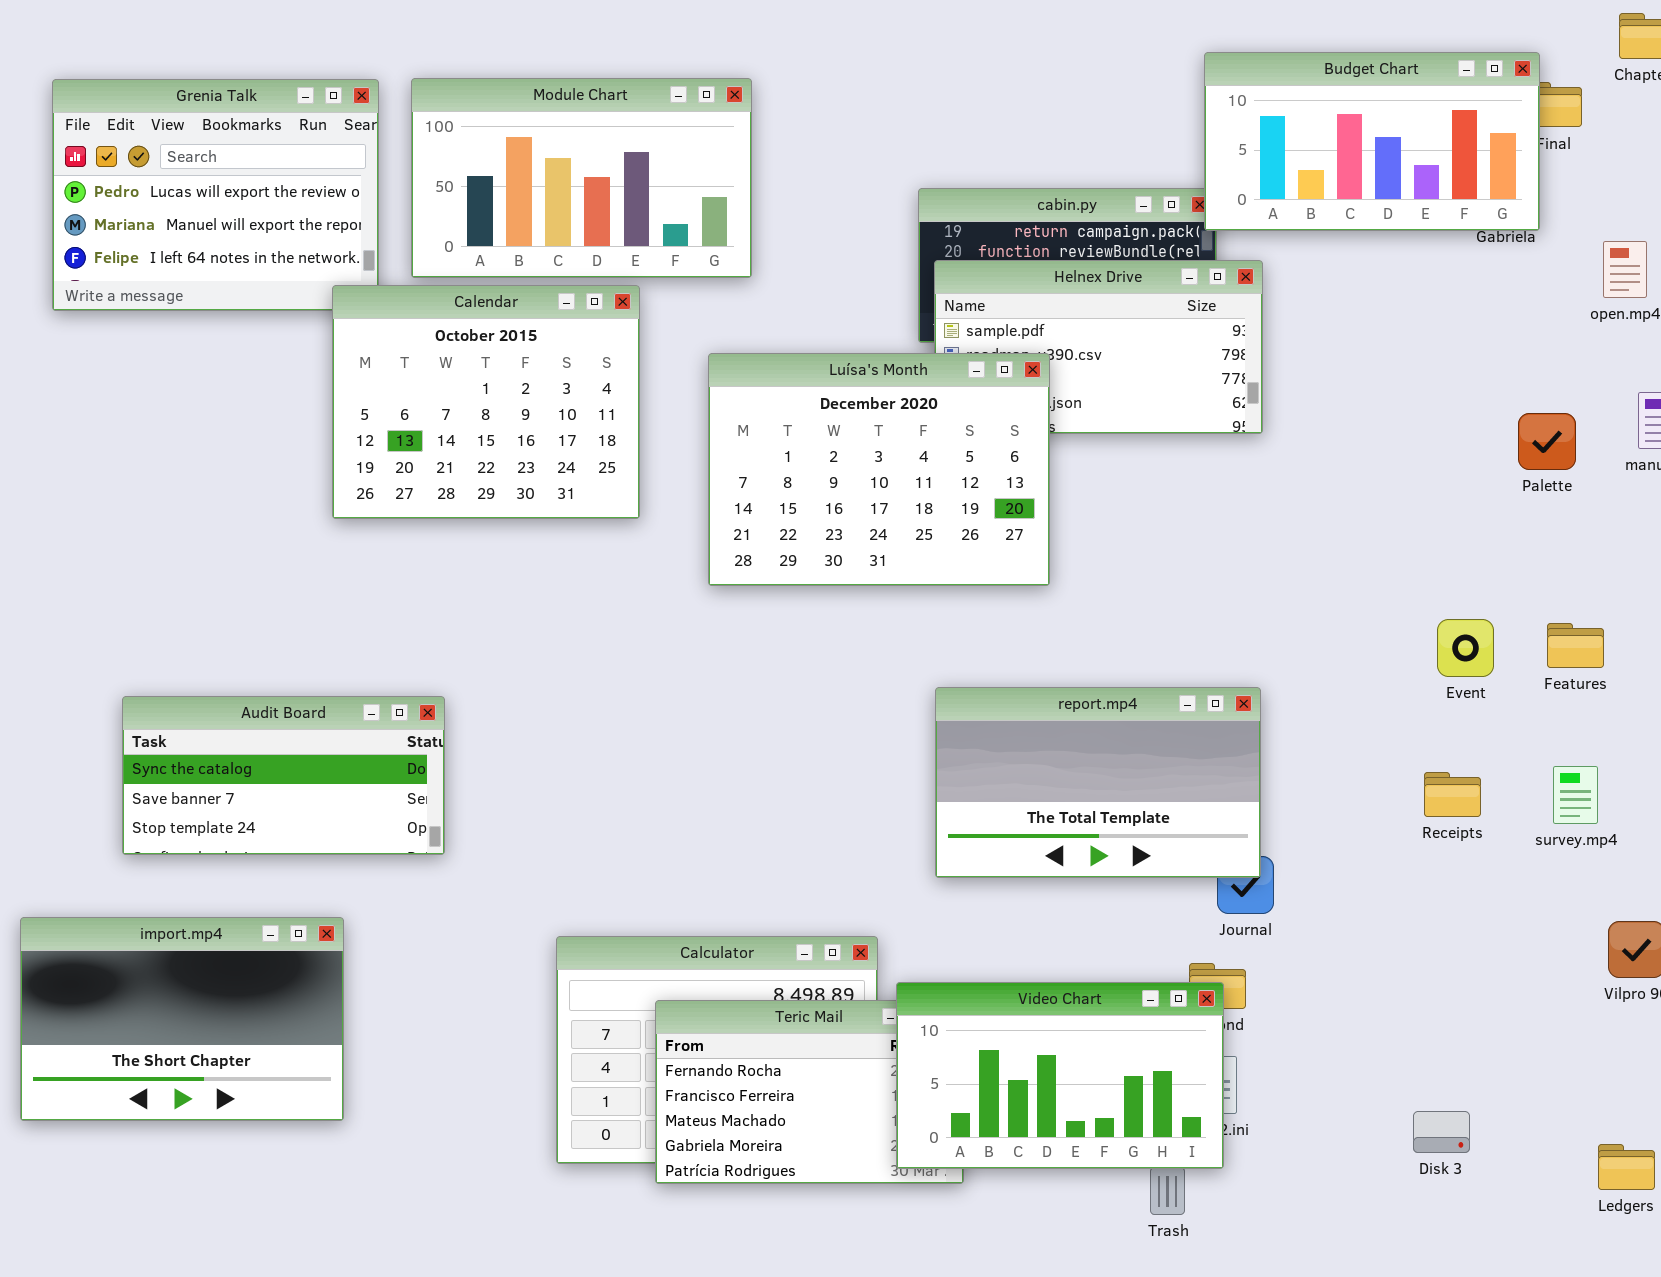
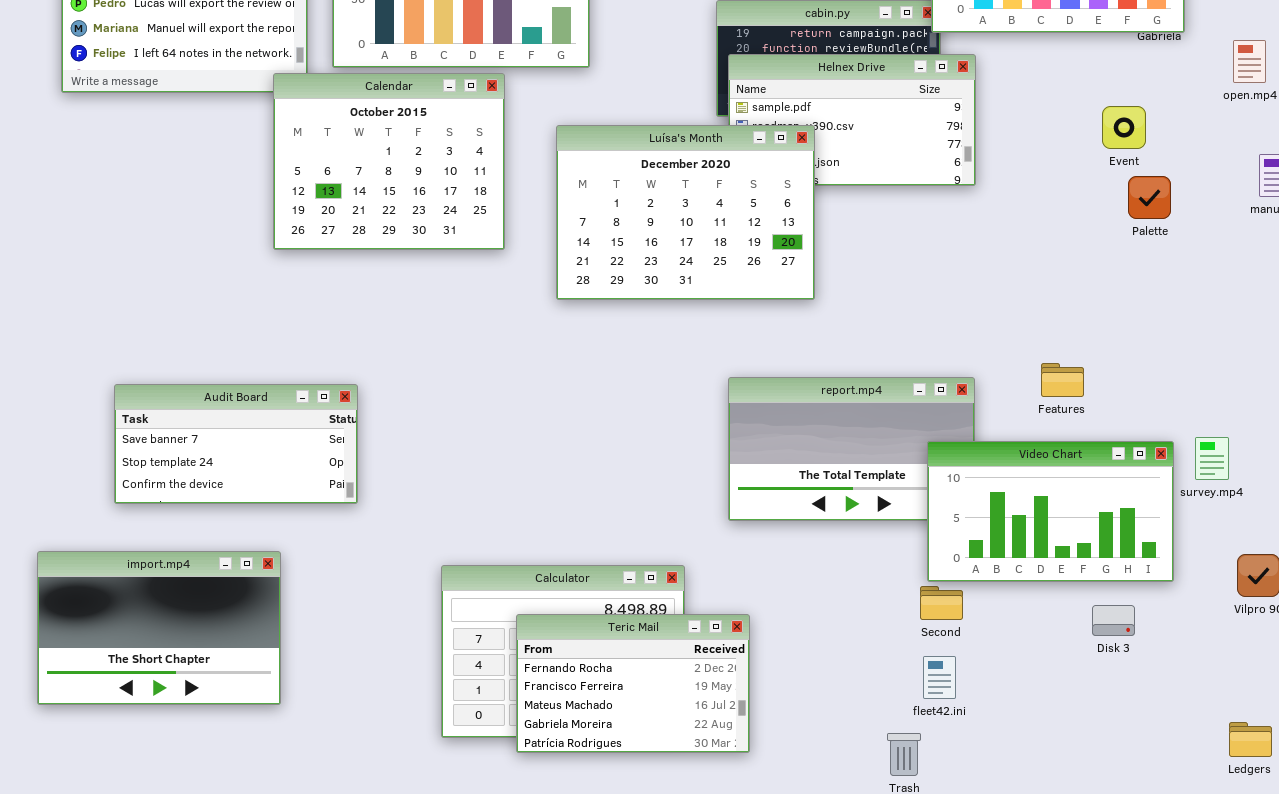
Palette: [1518,413,1576,470] -> [1128,176,1171,219], moved
Event: [1437,619,1494,677] -> [1102,106,1146,149], moved
Features: [1547,623,1604,668] -> [1041,363,1084,397], moved
Audit Board: [122,696,445,855] -> [114,384,358,504], scrolled down 1 row
Video Chart: [896,982,1224,1169] -> [927,441,1174,582], moved
Disk 3: [1413,1111,1470,1153] -> [1092,605,1135,636], moved

